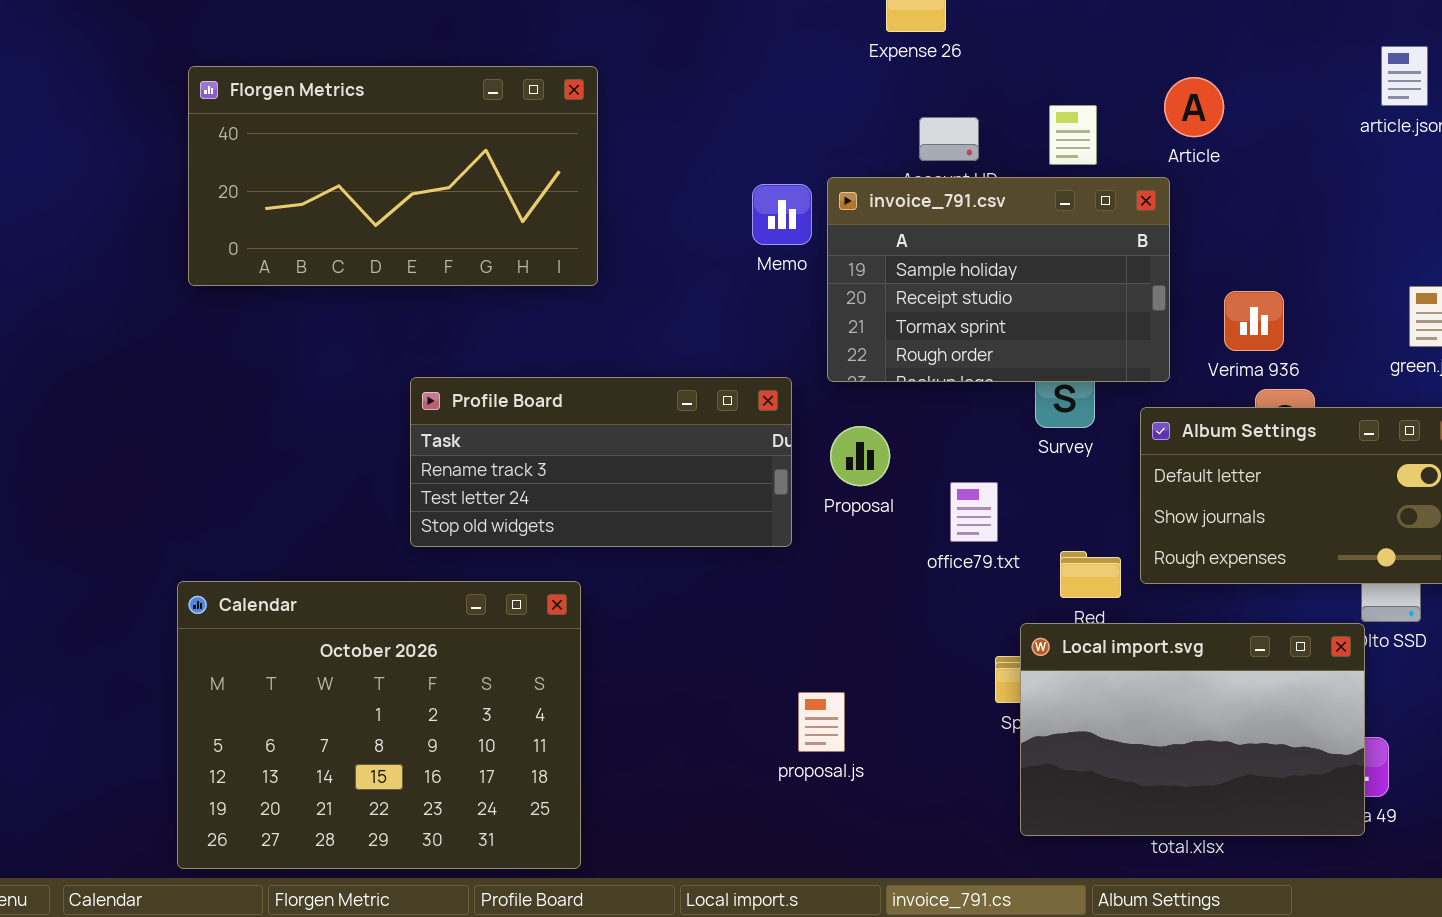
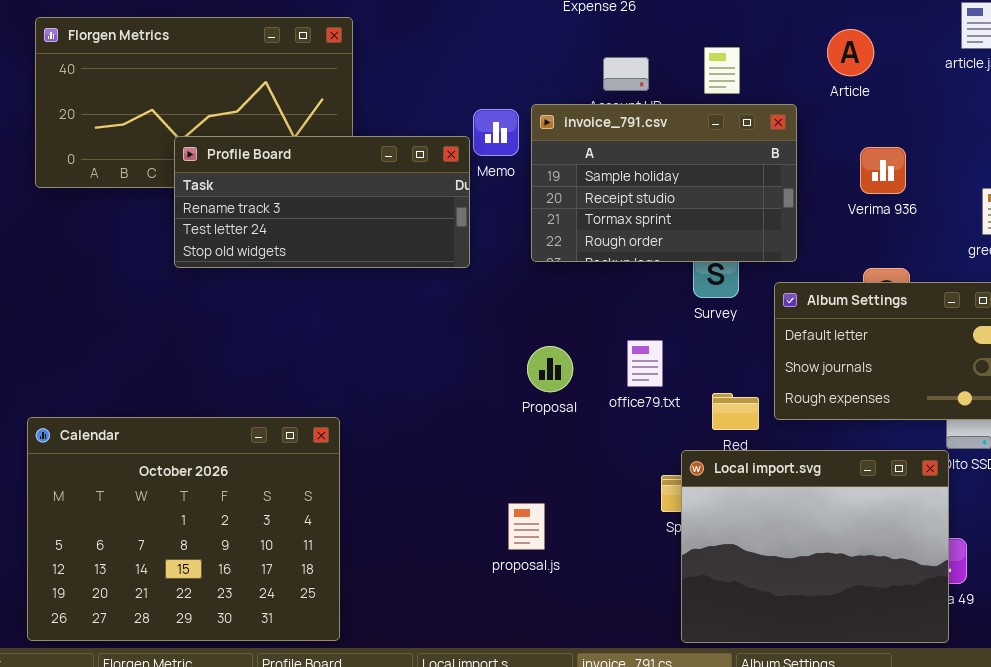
Article: [1164,77,1224,137] -> [827,29,874,76], moved
Verima 936: [1224,291,1284,351] -> [860,147,906,194], moved
Profile Board: [410,377,792,547] -> [174,136,470,268], moved
Proposal: [830,426,890,486] -> [527,346,573,392], moved
Local import.svg: [1020,623,1365,836] -> [681,450,949,643], resized

